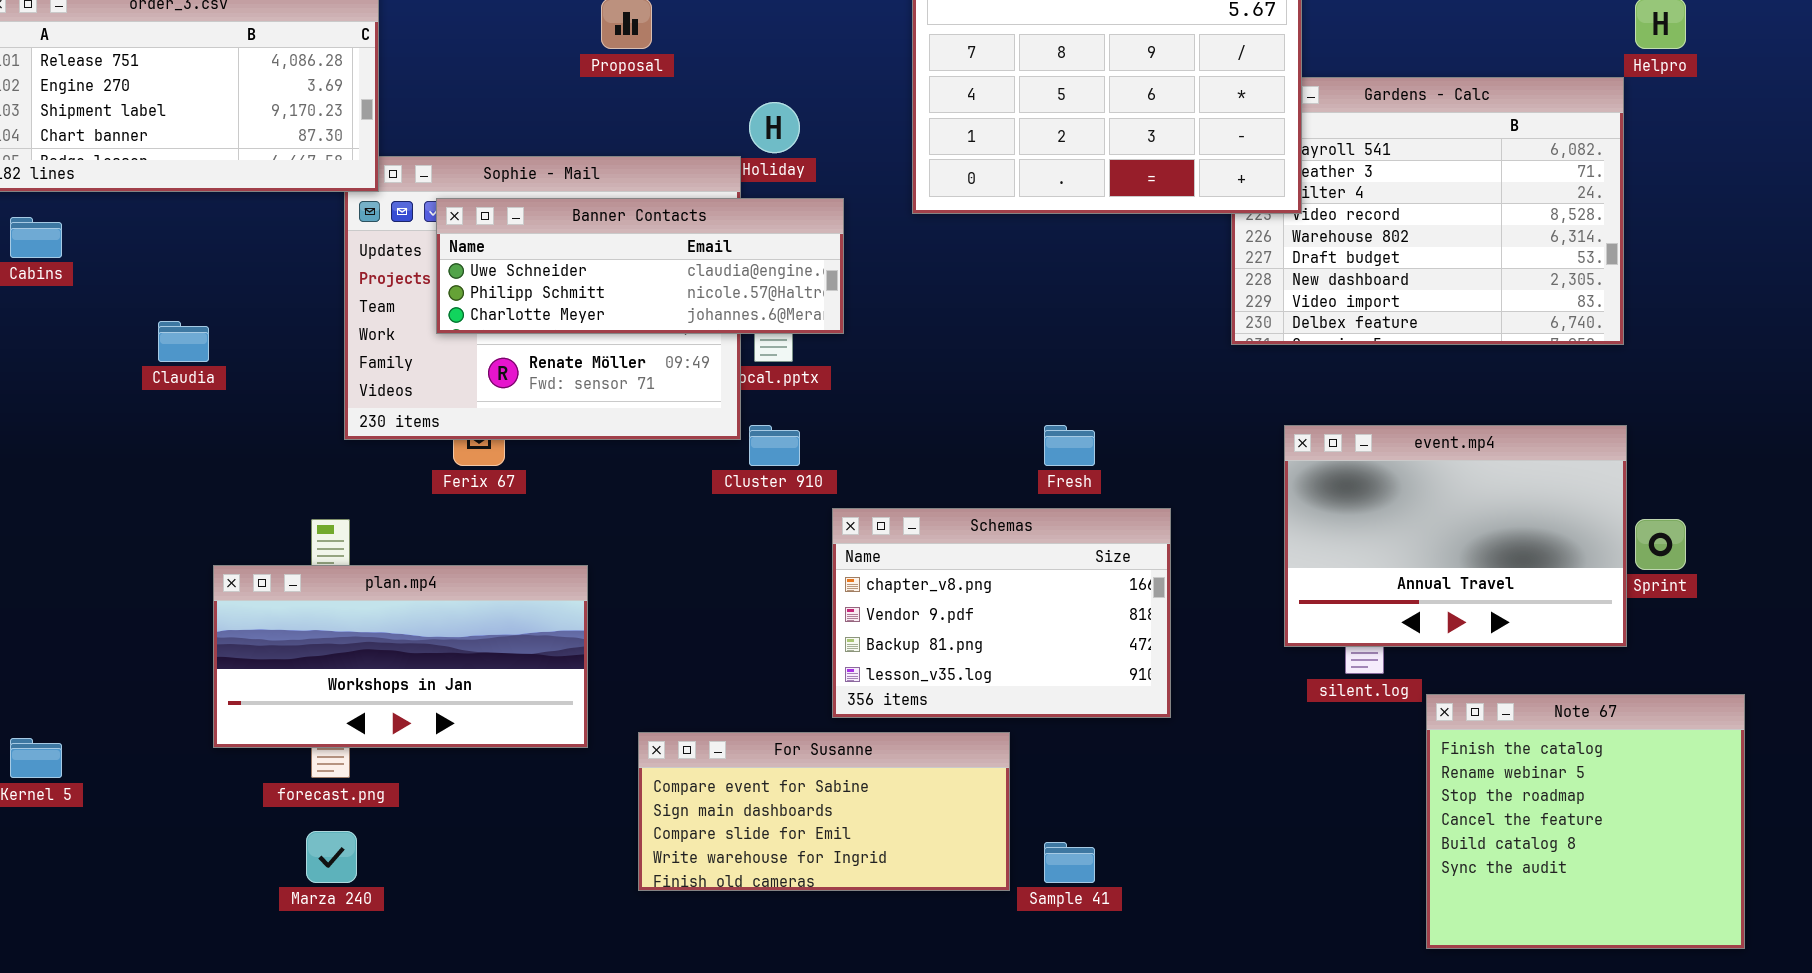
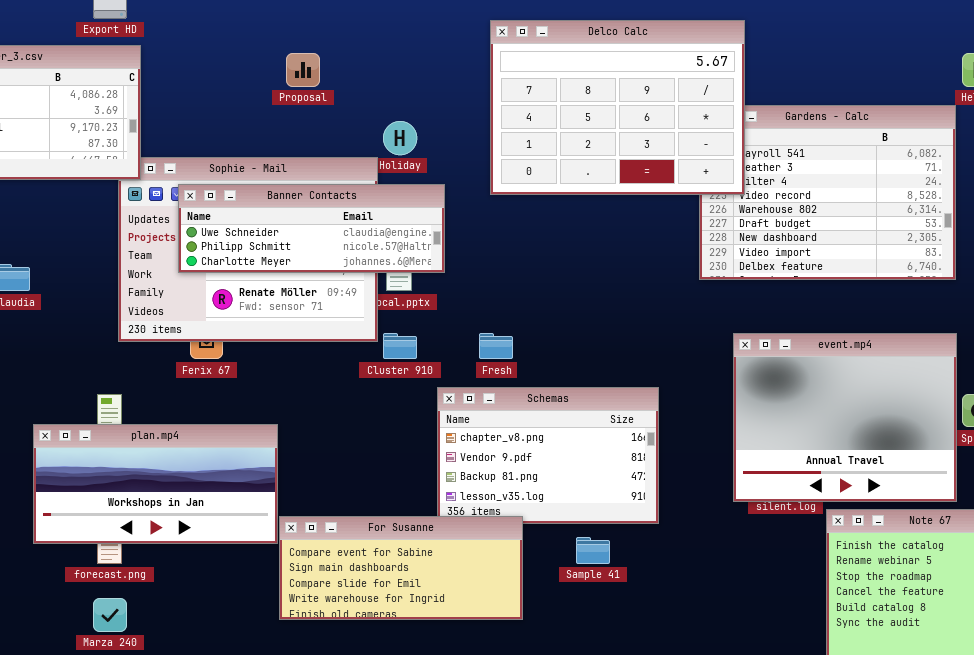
Fresh: [1044,425,1095,466] -> [479,333,513,359], moved
event.mp4: [1284,425,1627,647] -> [733,333,957,502], resized
For Susanne: [638,732,1010,891] -> [279,516,523,620], moved
Sample 41: [1044,842,1095,883] -> [576,537,610,564], moved

